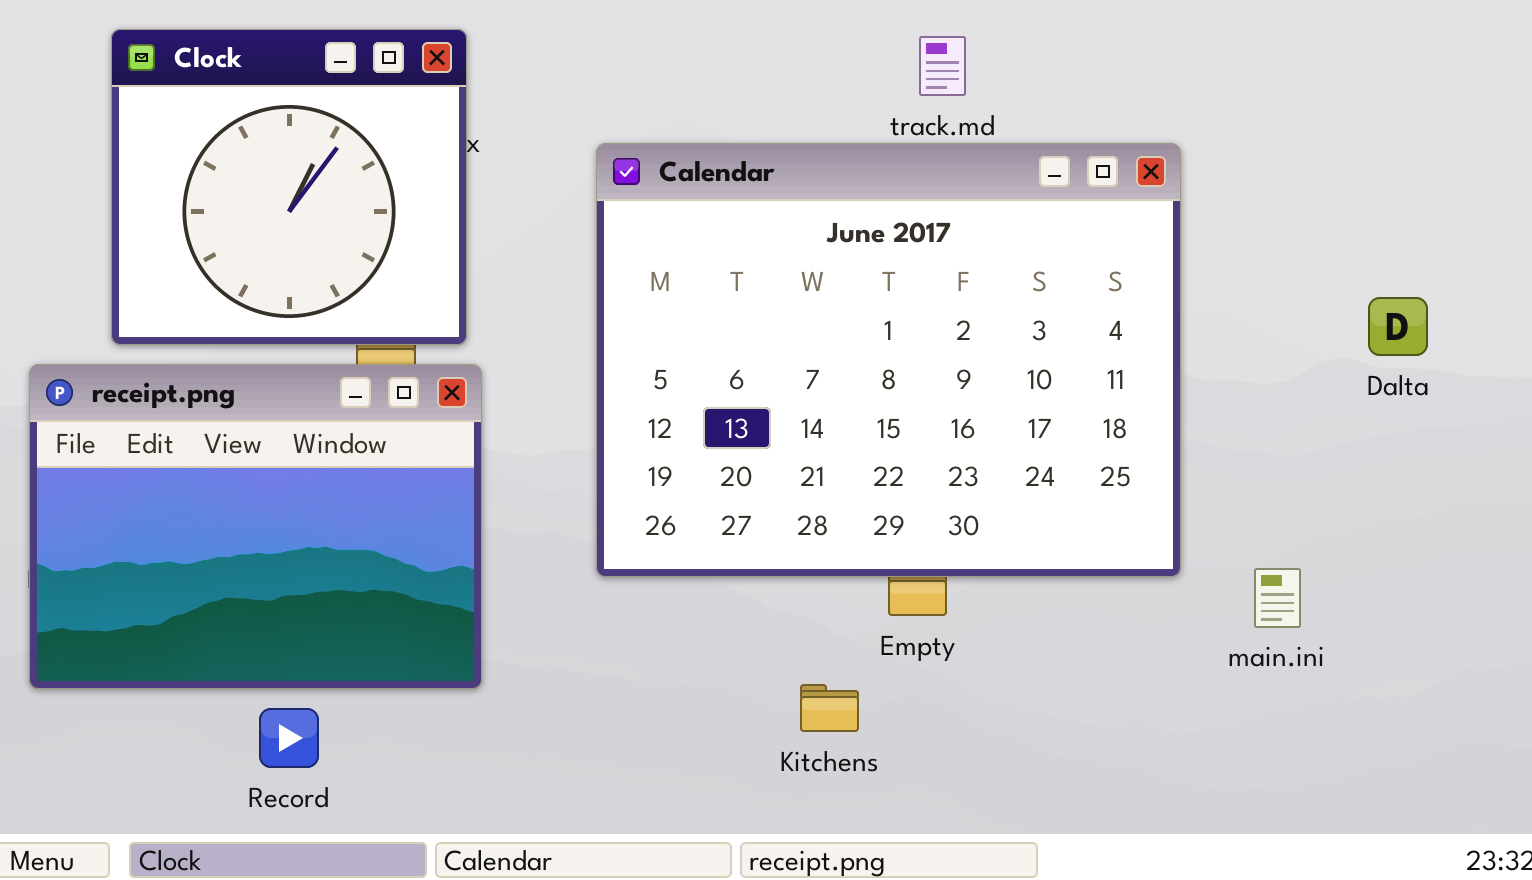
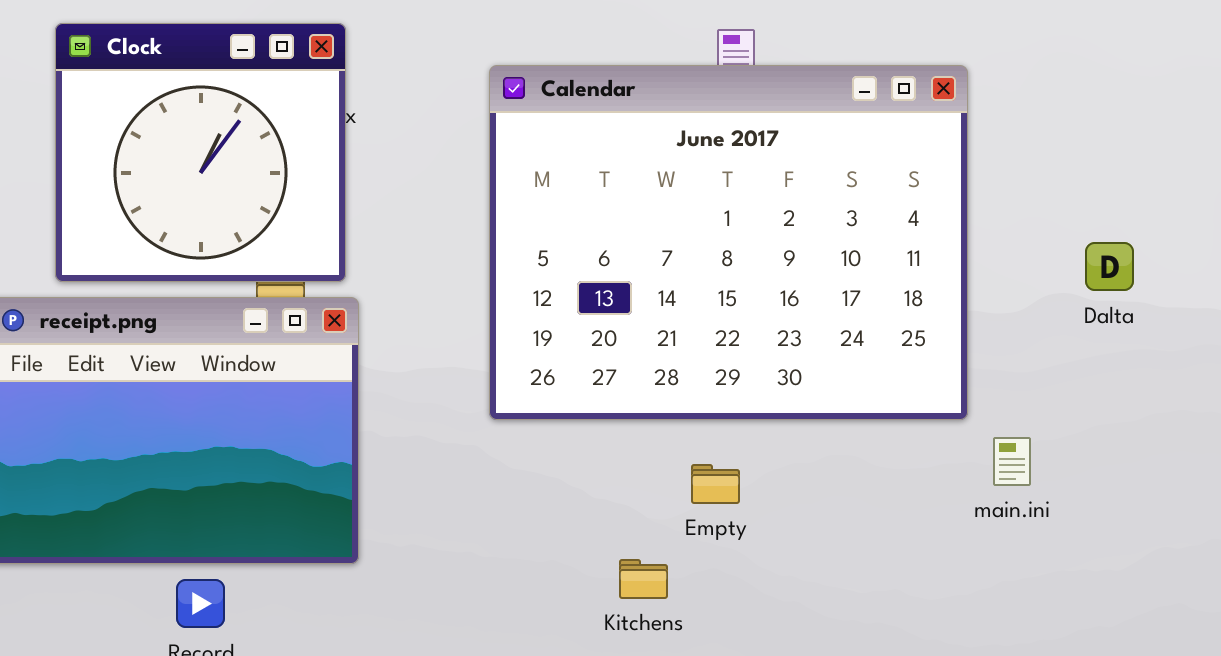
Calendar: [596,143,1181,577] -> [489,65,968,420], moved
main.ini: [1254,568,1301,628] -> [993,437,1031,486], moved

